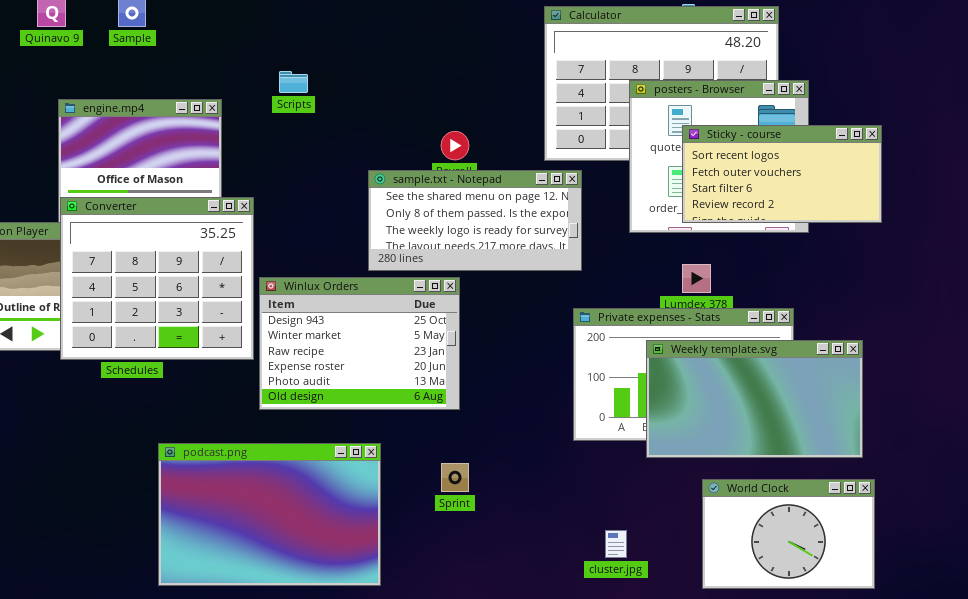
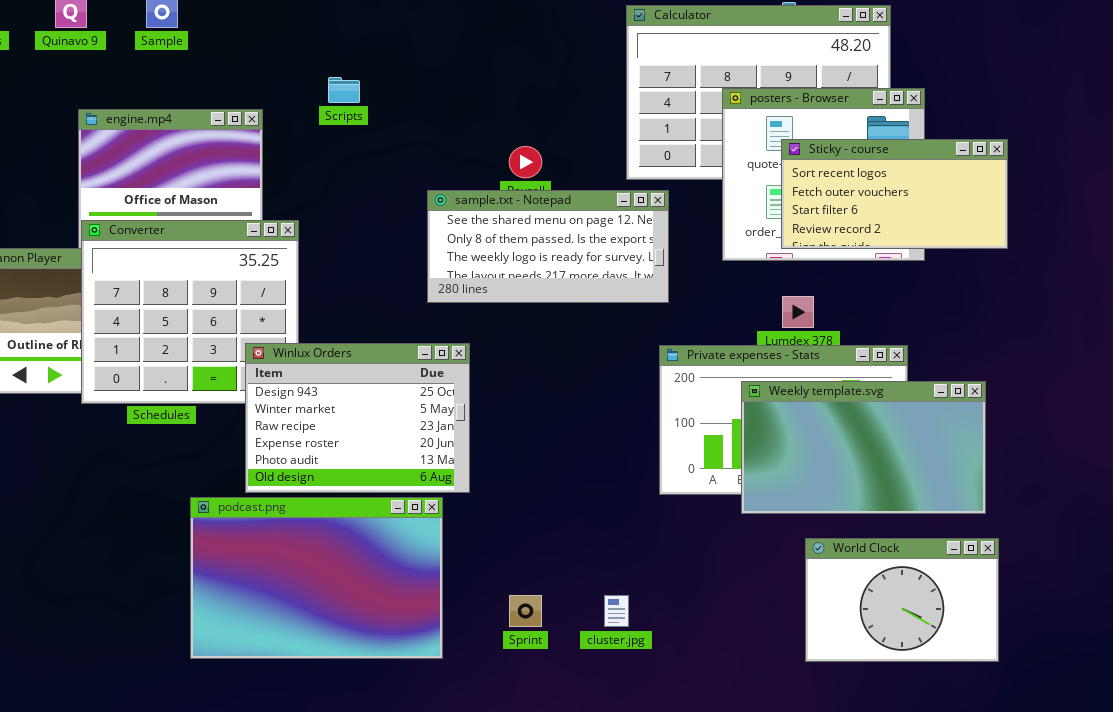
Winlux Orders: [259,277,460,410] -> [245,343,470,493], moved
Sprint: [441,463,469,492] -> [509,595,542,627], moved
cluster.jpg: [605,530,627,558] -> [604,595,629,627], moved

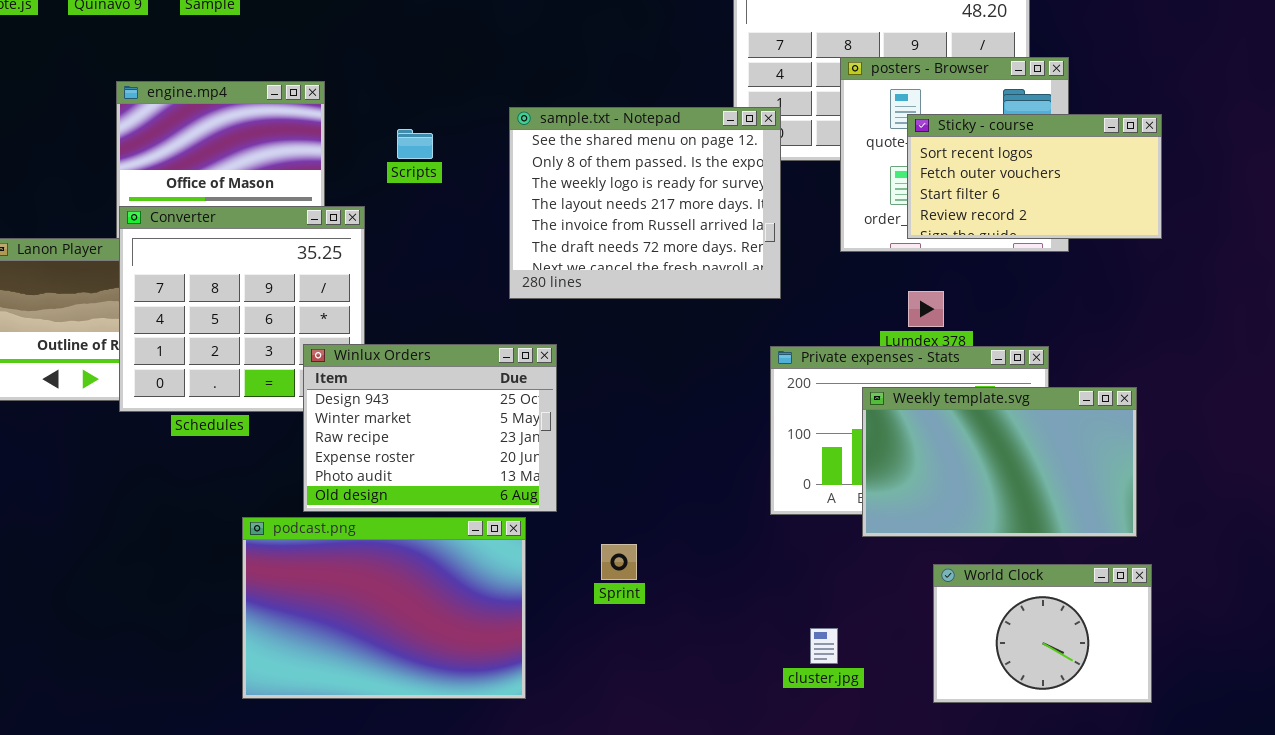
Scripts: [328,77,360,103] -> [397,129,433,159], moved
sample.txt - Notepad: [427,190,669,303] -> [509,107,781,299], resized
Sprint: [509,595,542,627] -> [601,544,637,580], moved
cluster.jpg: [604,595,629,627] -> [810,628,838,664], moved

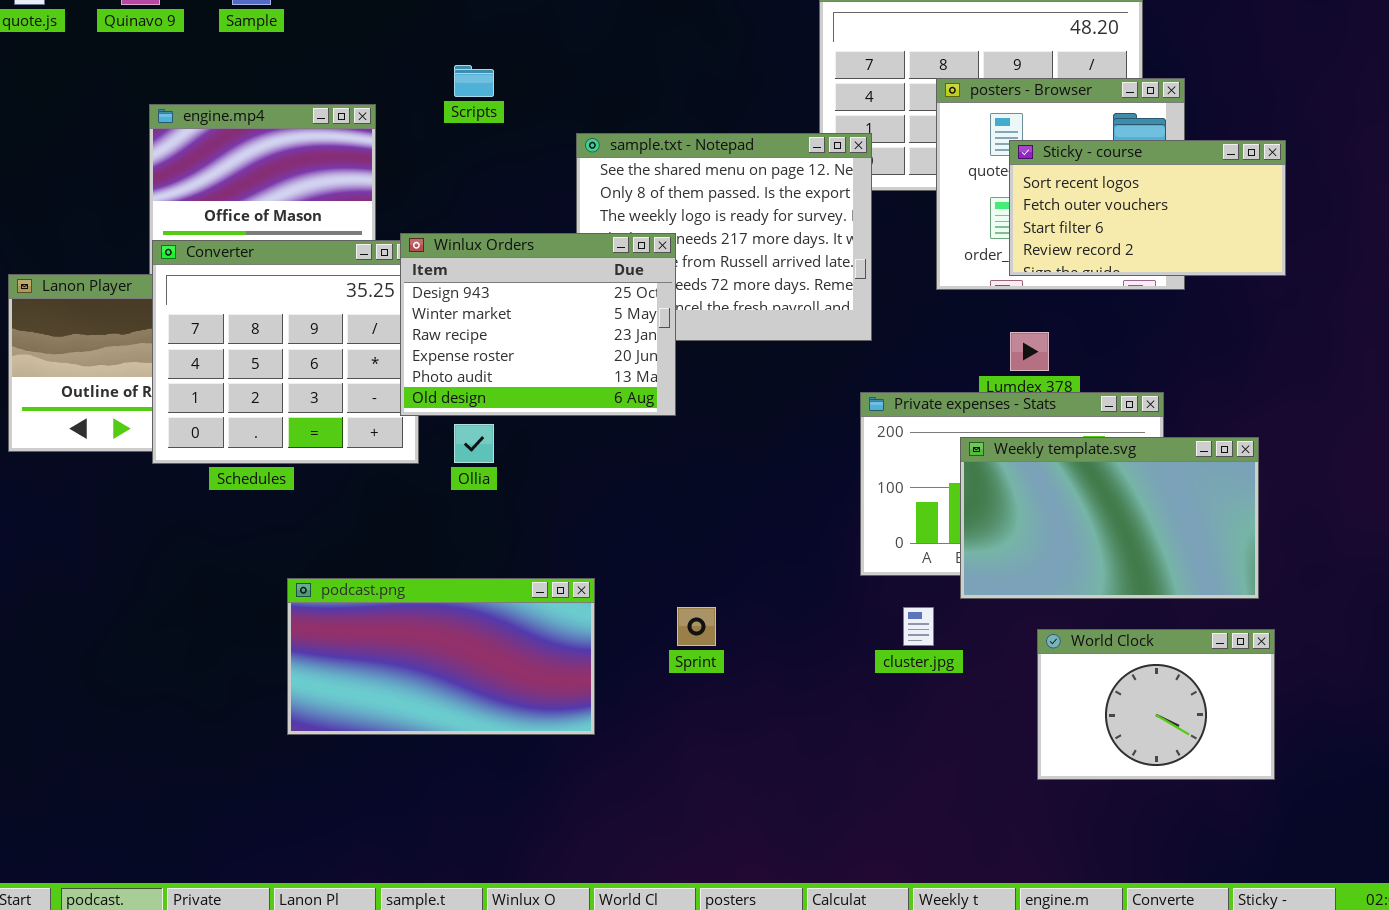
Scripts: [397,129,433,159] -> [454,65,494,97], moved
Winlux Orders: [303,344,557,512] -> [400,233,676,416], moved
podcast.png: [242,517,526,699] -> [287,578,595,735], resized
cluster.jpg: [810,628,838,664] -> [903,607,934,646], moved

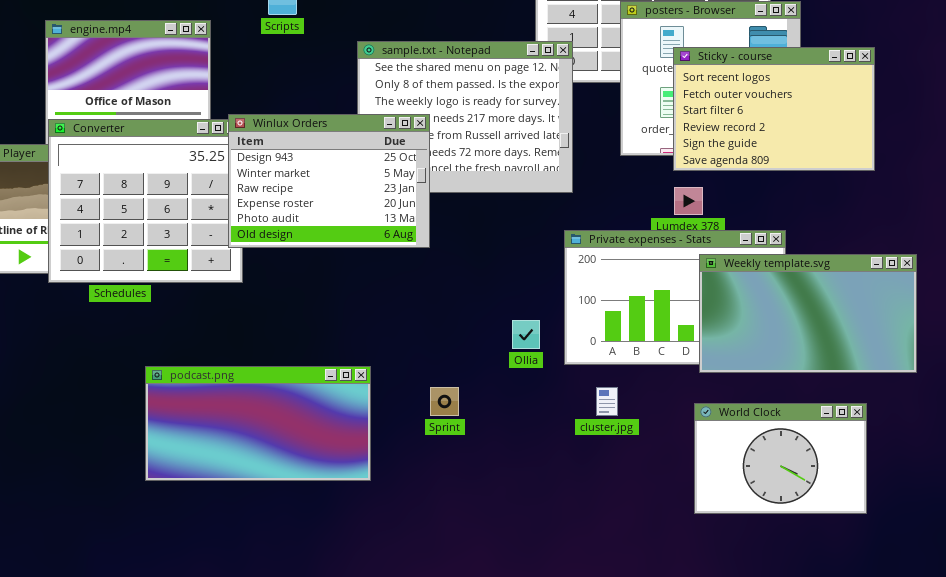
Sticky - course: [1009,140,1286,276] -> [673,47,875,171], resized
Ollia: [454,424,494,463] -> [512,320,540,349], moved
Weekly template.svg: [960,437,1259,599] -> [699,254,917,373], moved

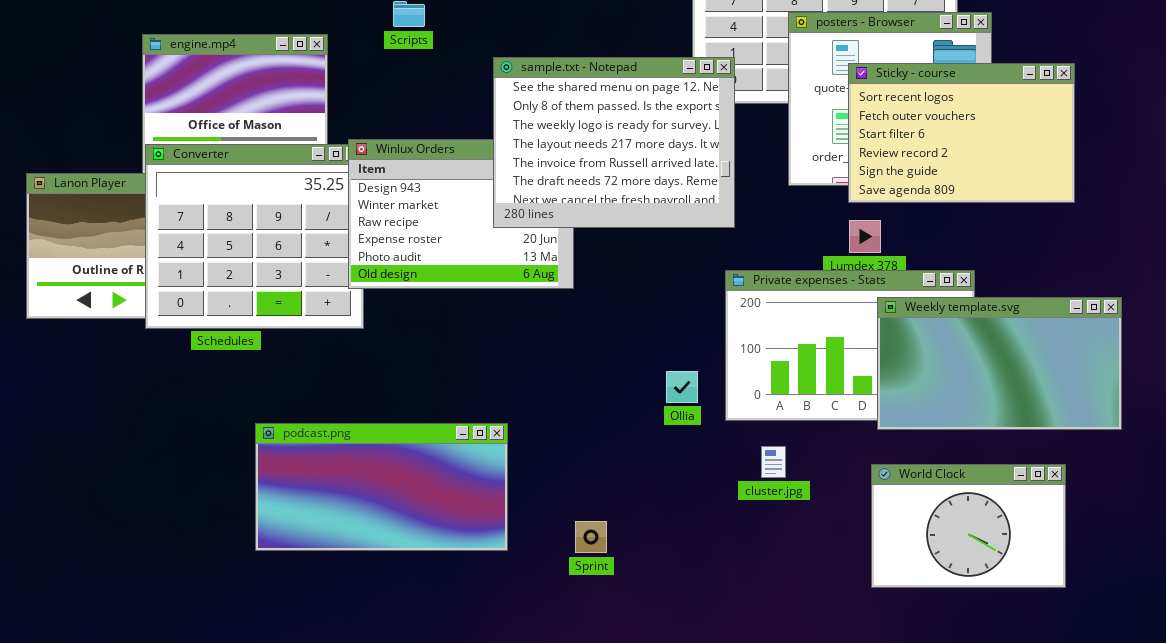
sample.txt - Notepad: [357,41,573,193] -> [493,57,735,228], raised
Sprint: [430,387,459,416] -> [575,521,607,553], moved

